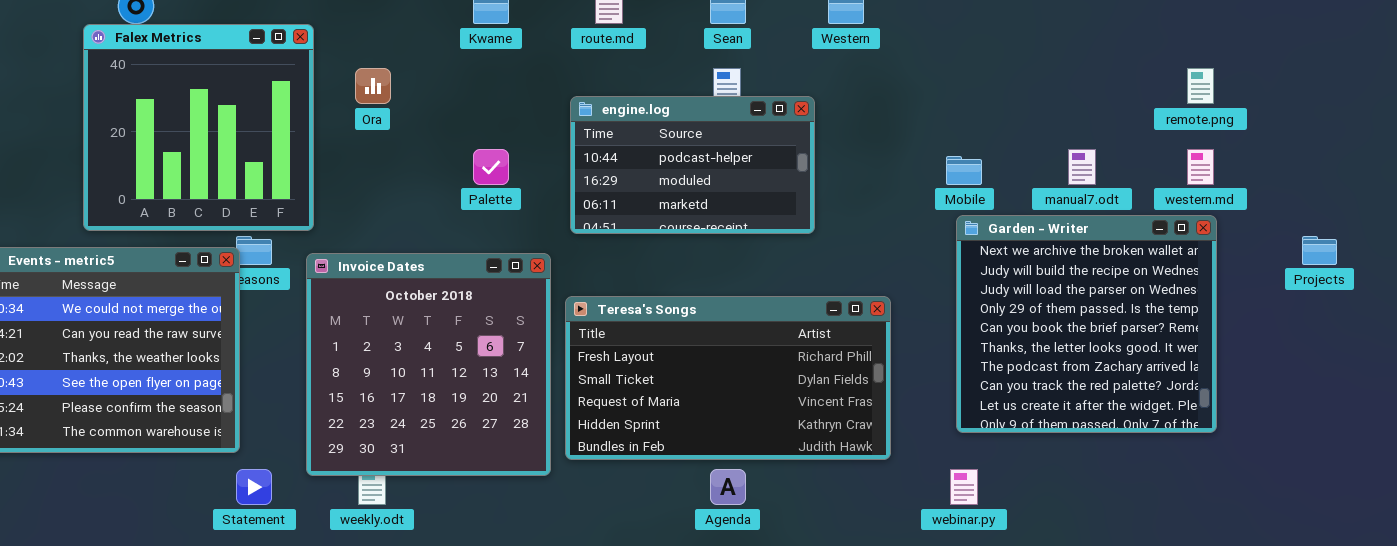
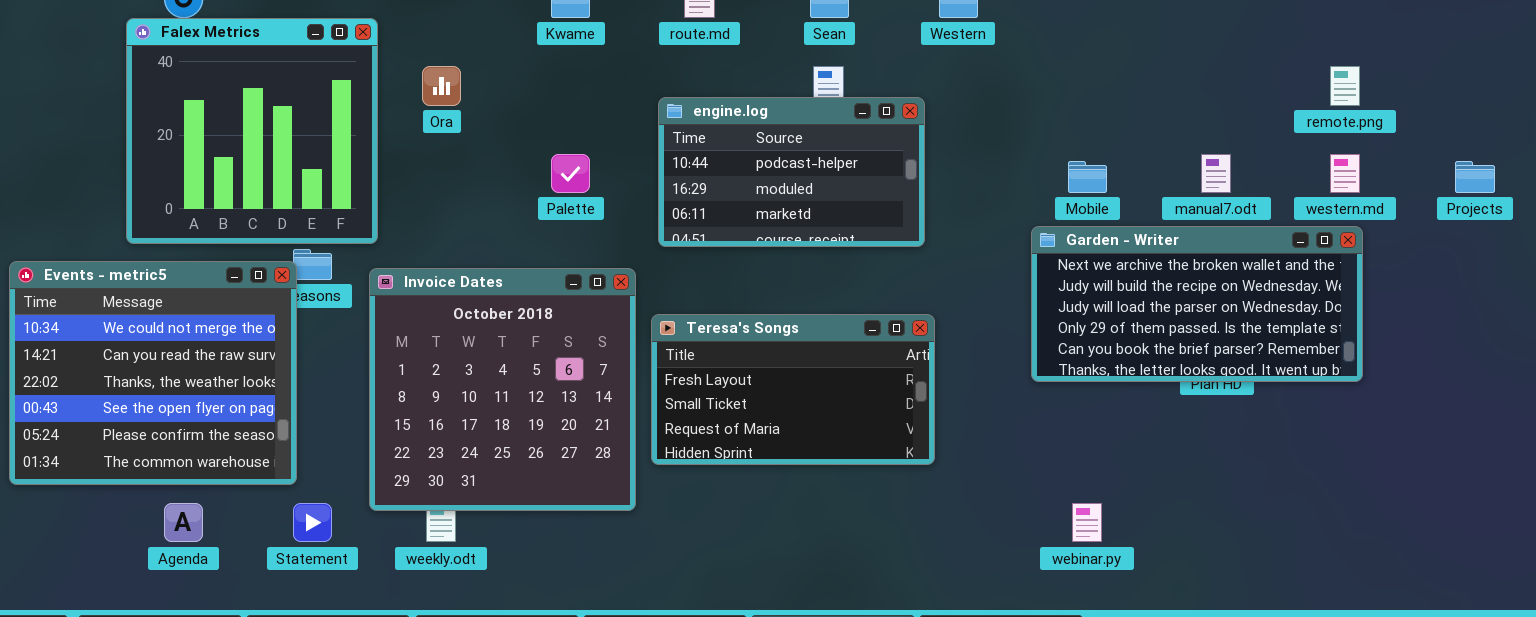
Garden - Writer: [956,215,1217,433] -> [1031,226,1363,382], resized
Projects: [1302,236,1337,265] -> [1455,161,1495,193], moved
Teresa's Songs: [565,296,891,460] -> [651,314,935,465], resized
Agenda: [710,469,746,505] -> [164,503,203,542], moved

